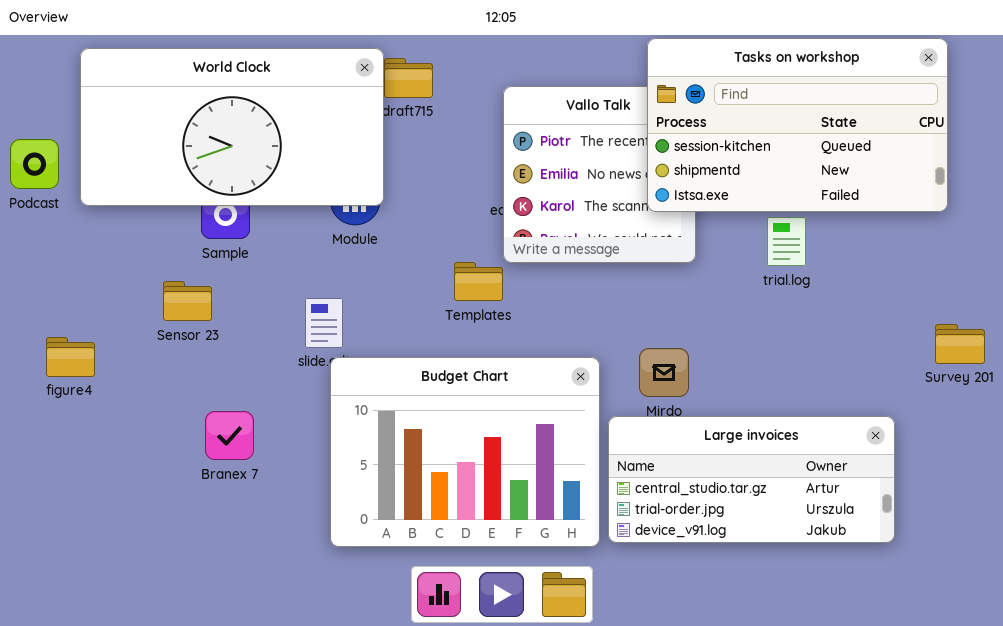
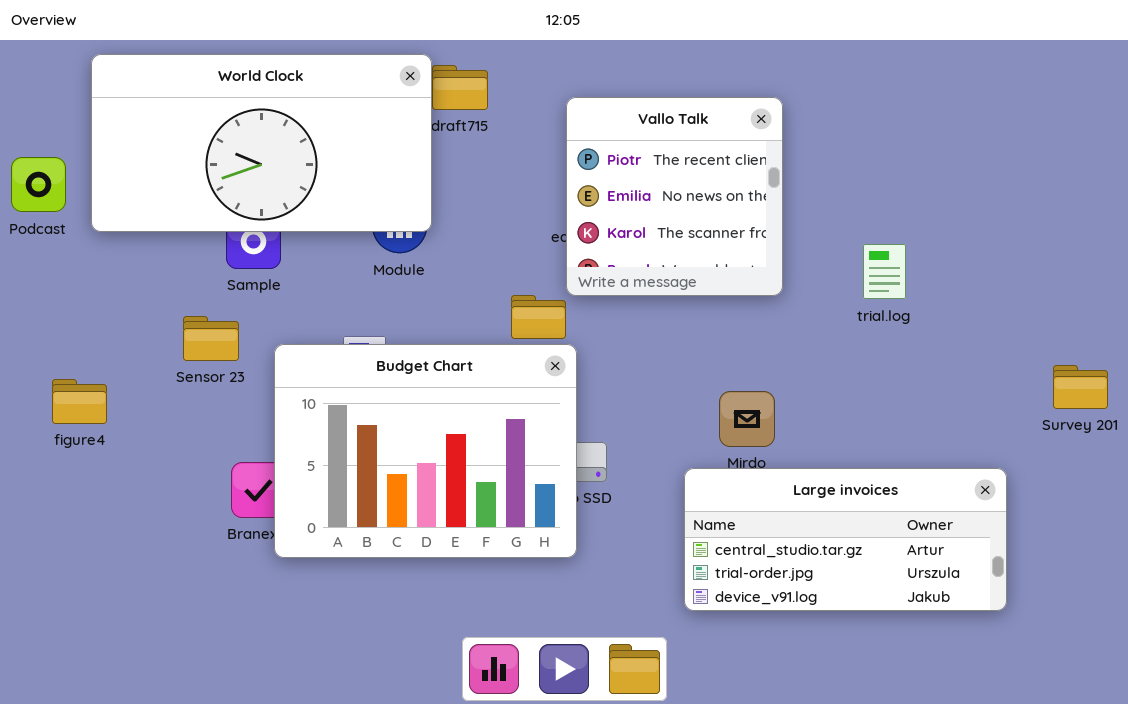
Tasks on workshop: [647,38,948,212] -> none, closed
Budget Chart: [330,357,600,547] -> [274,344,577,558], moved

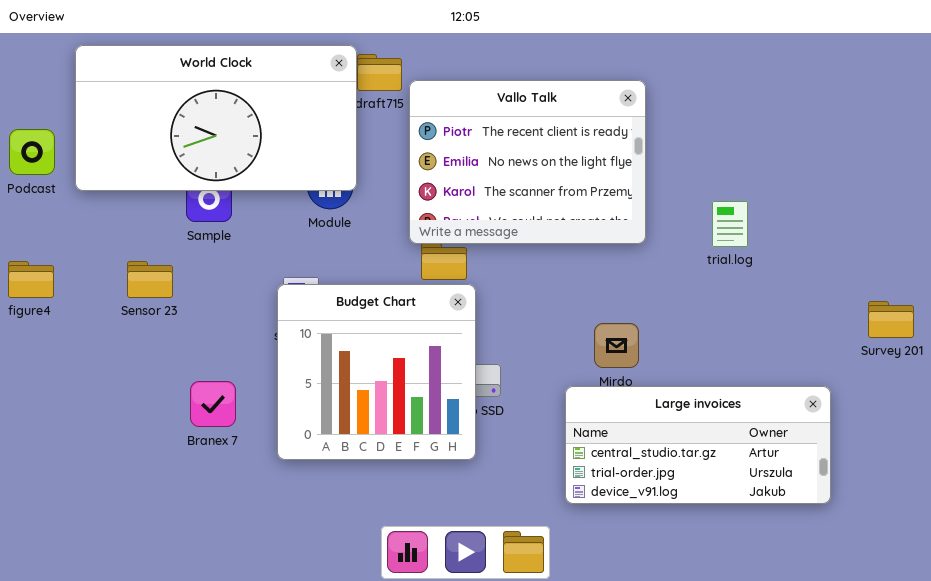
Vallo Talk: [566,97,783,296] -> [409,80,646,244], resized
Sensor 23: [183,316,239,361] -> [127,261,173,298], moved
Budget Chart: [274,344,577,558] -> [277,284,476,460], resized
figure4: [52,379,107,424] -> [8,261,54,298], moved

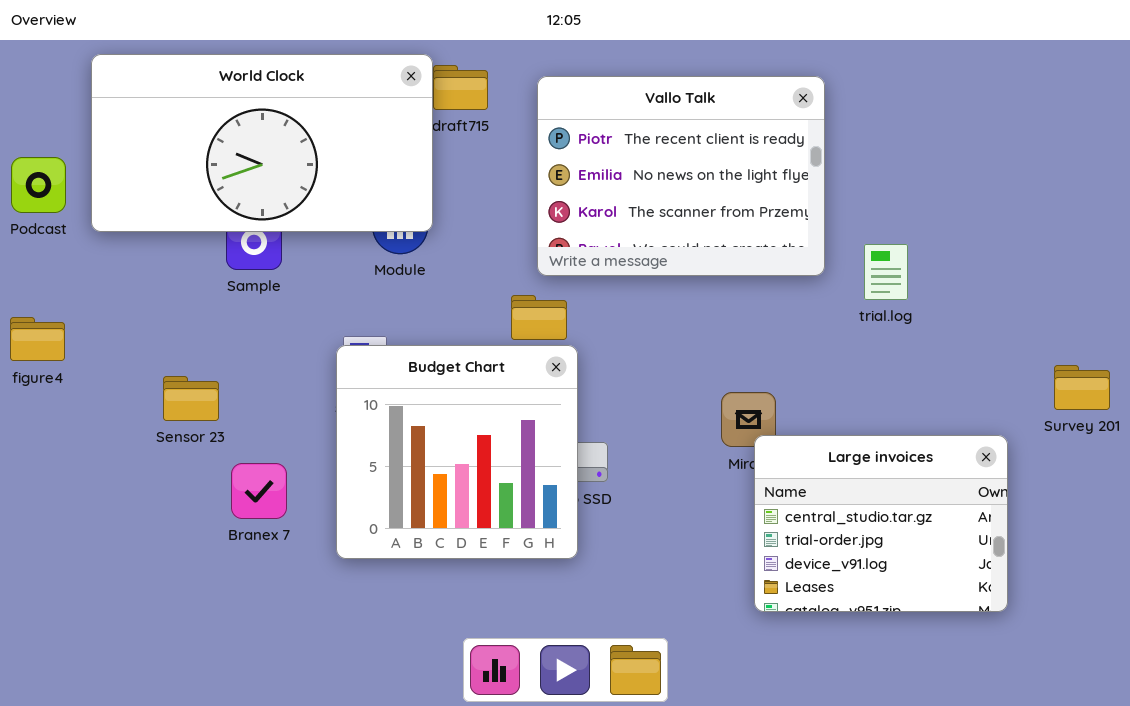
Vallo Talk: [409,80,646,244] -> [537,76,825,276], moved
Sensor 23: [127,261,173,298] -> [163,376,219,421], moved
Large invoices: [565,386,831,504] -> [754,435,1008,612], resized

